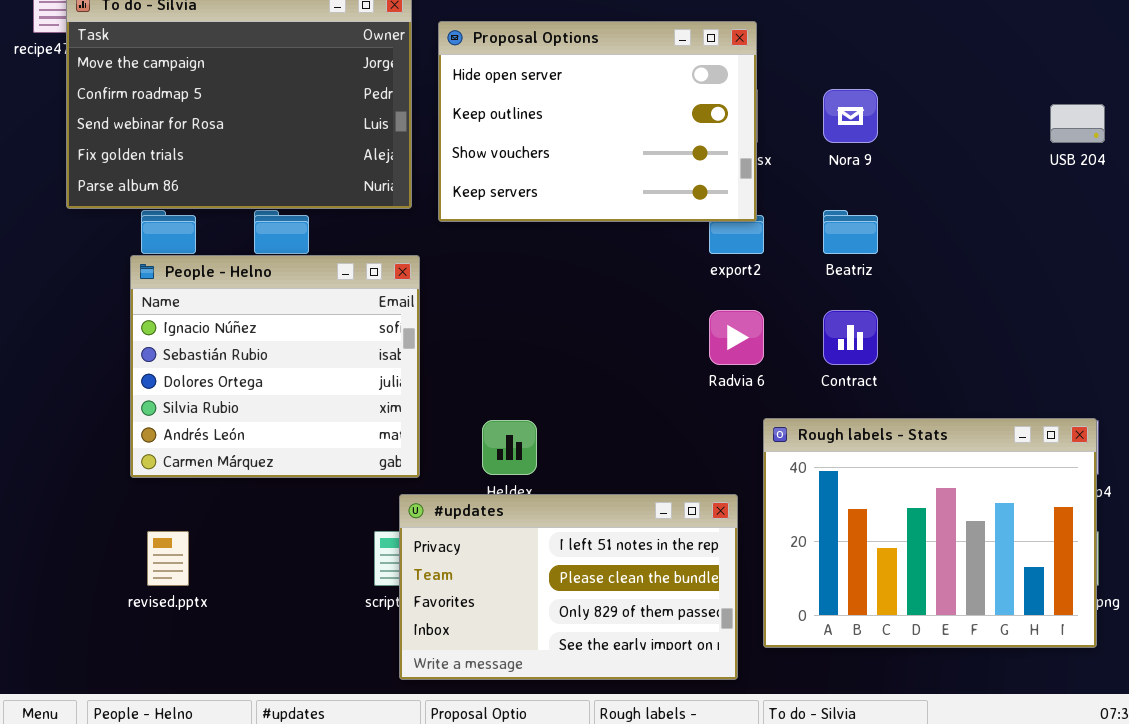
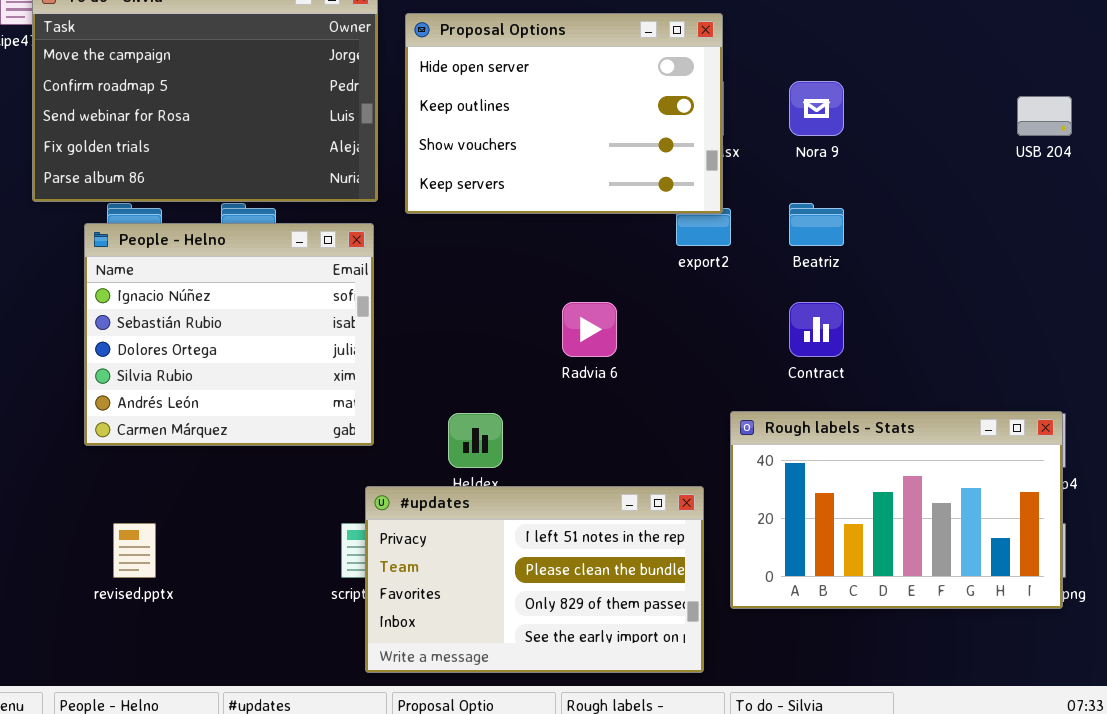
People - Helno: [130,255,420,478] -> [84,223,374,446], moved
Radvia 6: [709,310,764,365] -> [562,302,617,357], moved
Rough labels - Stats: [763,418,1097,648] -> [730,411,1063,609], resized

